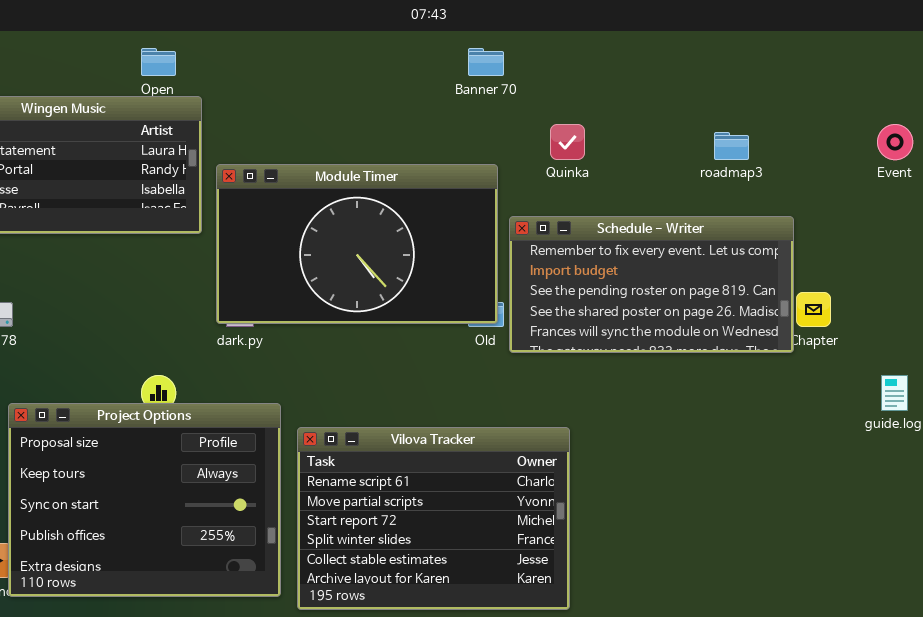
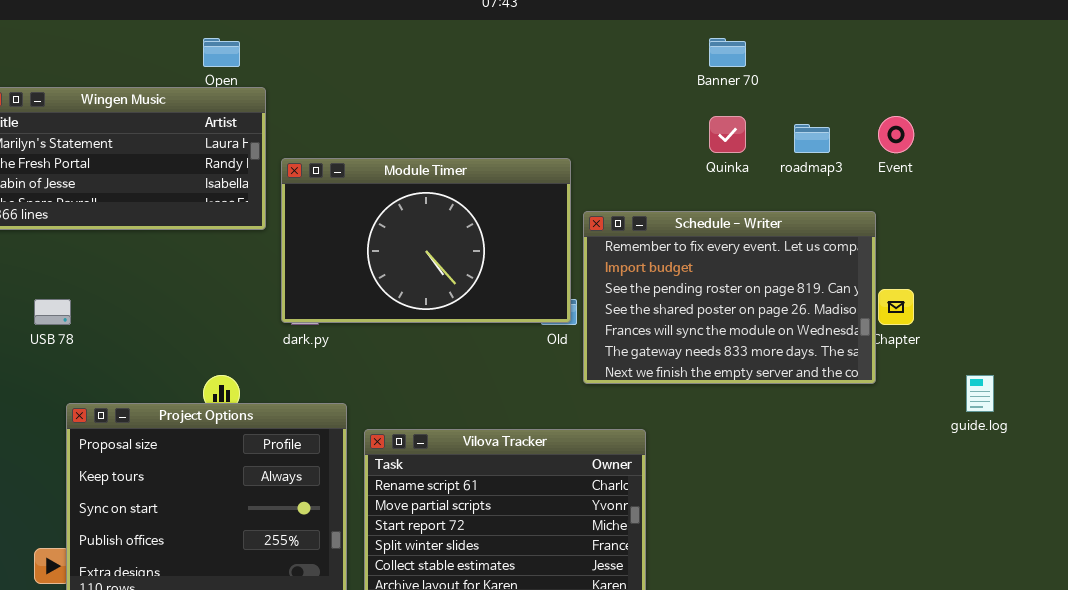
Banner 70: [468,48,504,76] -> [709,38,746,67], moved
Quinka: [550,124,585,160] -> [709,116,746,153], moved
Event: [877,124,913,160] -> [878,116,914,153], moved
Schedule - Writer: [509,216,794,353] -> [583,211,876,384], resized

